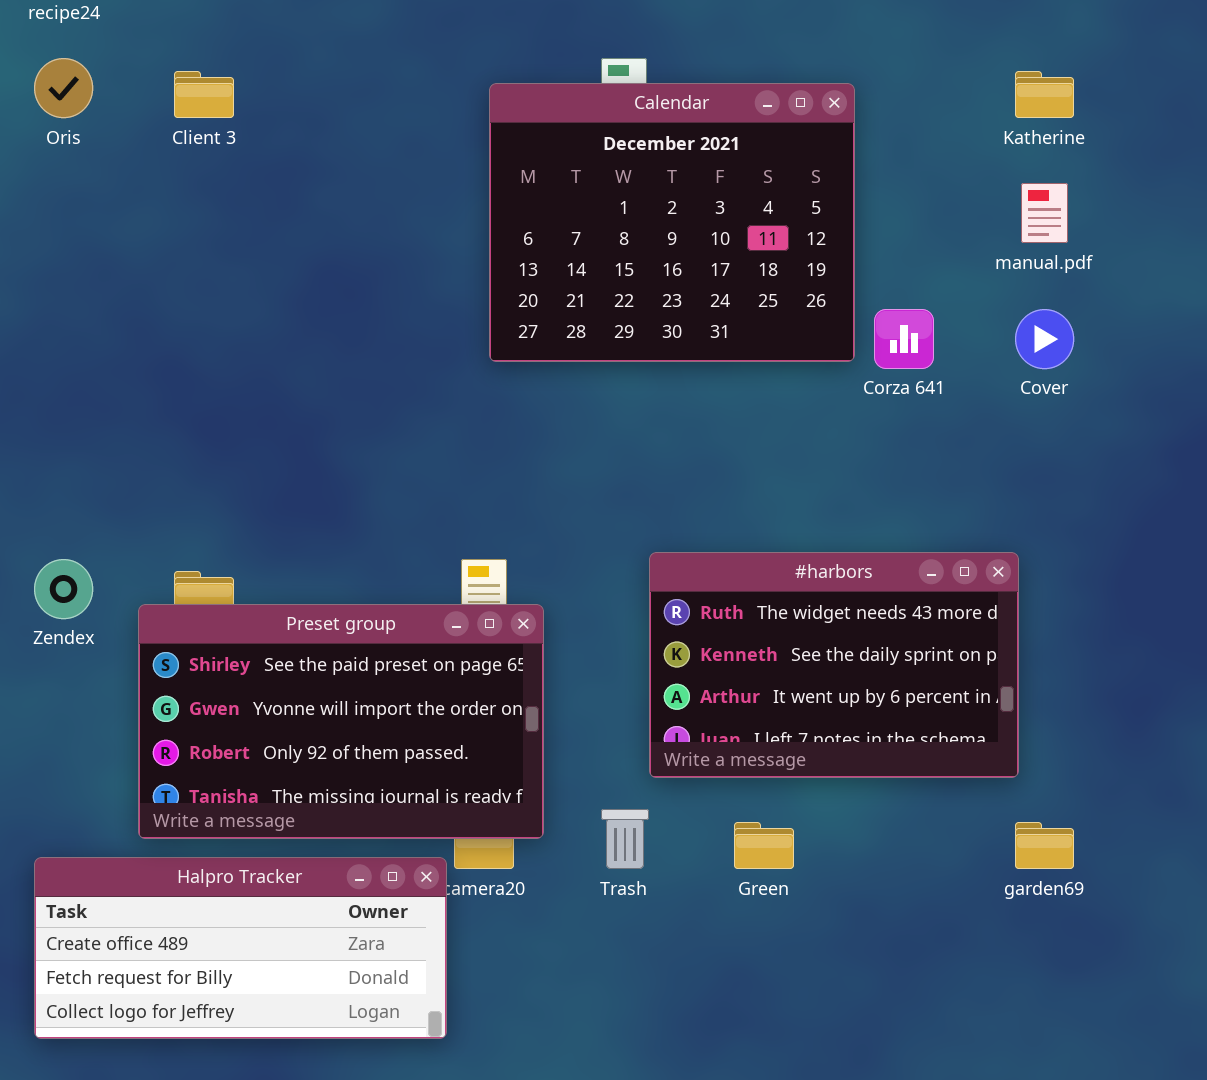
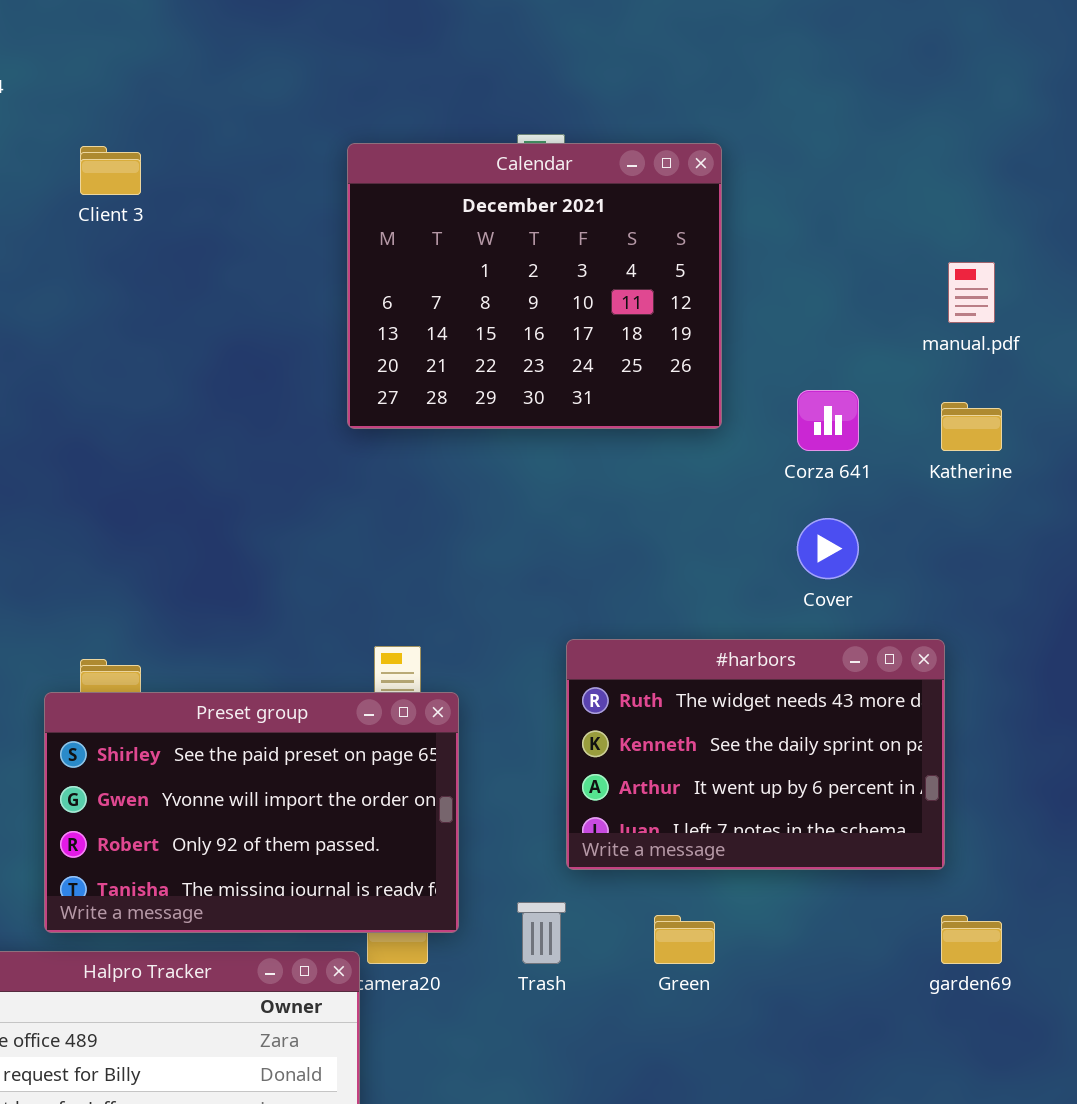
Katherine: [1015,71,1074,118] -> [941,402,1002,451], moved
Calendar: [489,83,855,362] -> [347,143,722,429], moved
Cover: [1015,309,1074,369] -> [797,518,859,579], moved

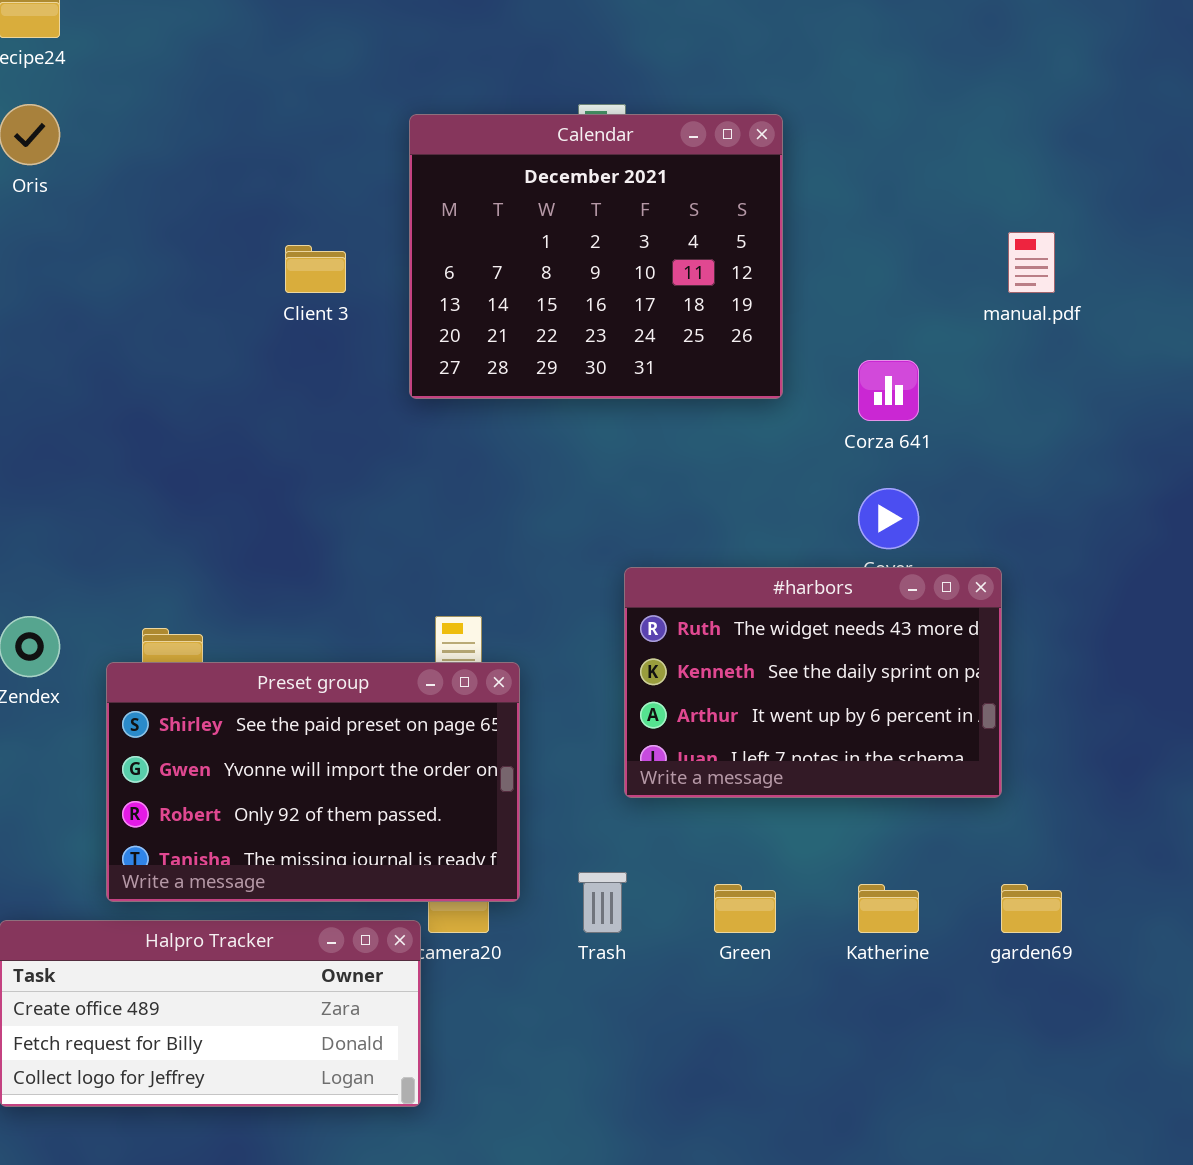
Client 3: [80,146,141,195] -> [285,245,346,293], moved
Katherine: [941,402,1002,451] -> [858,884,919,933], moved
#harbors: [566,639,945,870] -> [624,567,1002,798], moved

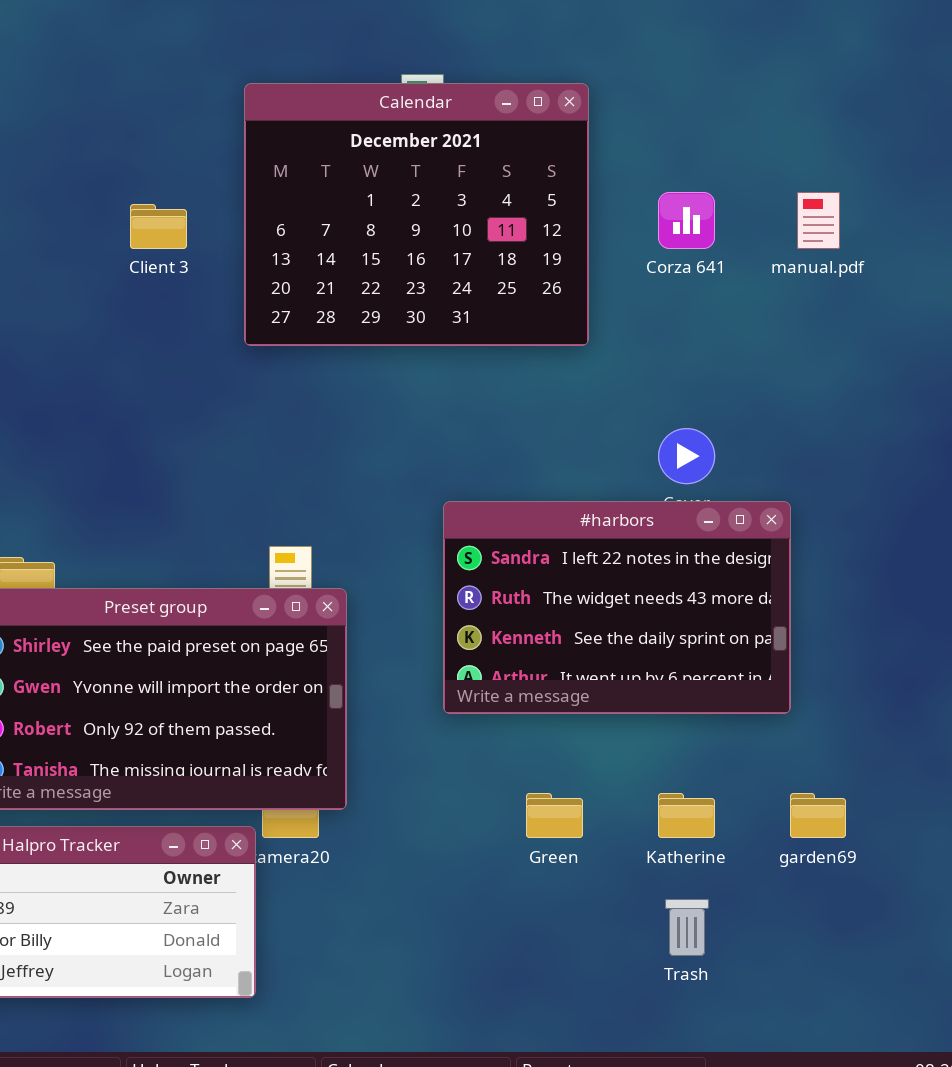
Corza 641: [858,360,919,421] -> [658,192,715,249], moved
#harbors: [624,567,1002,798] -> [443,501,791,714], scrolled up 1 row
Trash: [578,872,627,933] -> [665,899,709,956], moved

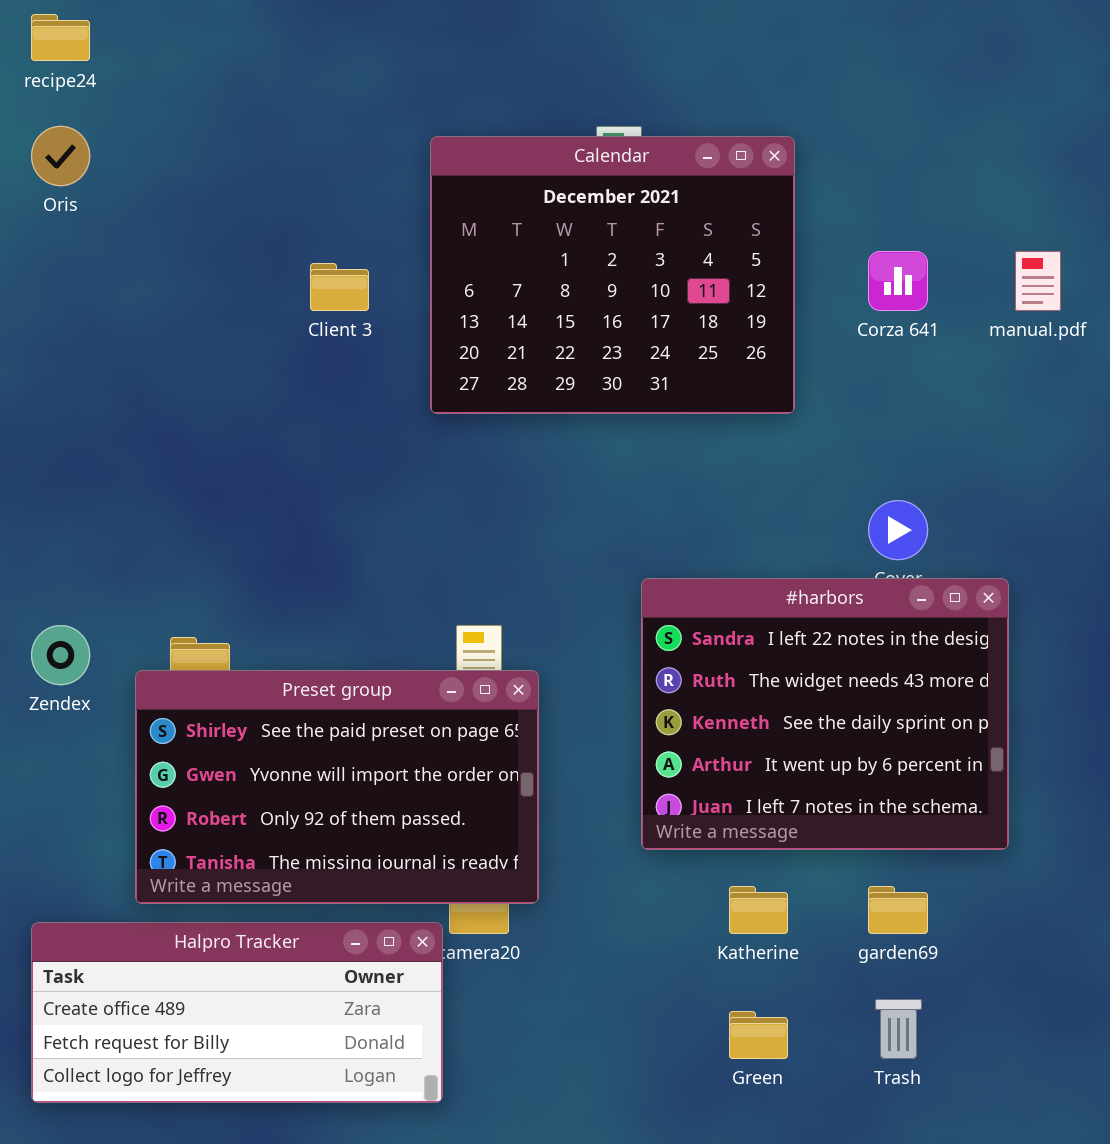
#harbors: [443,501,791,714] -> [641,578,1009,850], resized
Green: [526,793,583,838] -> [729,1011,788,1059], moved
Katherine: [658,793,715,838] -> [729,886,788,934], moved
garden69: [790,793,846,838] -> [868,886,928,934], moved

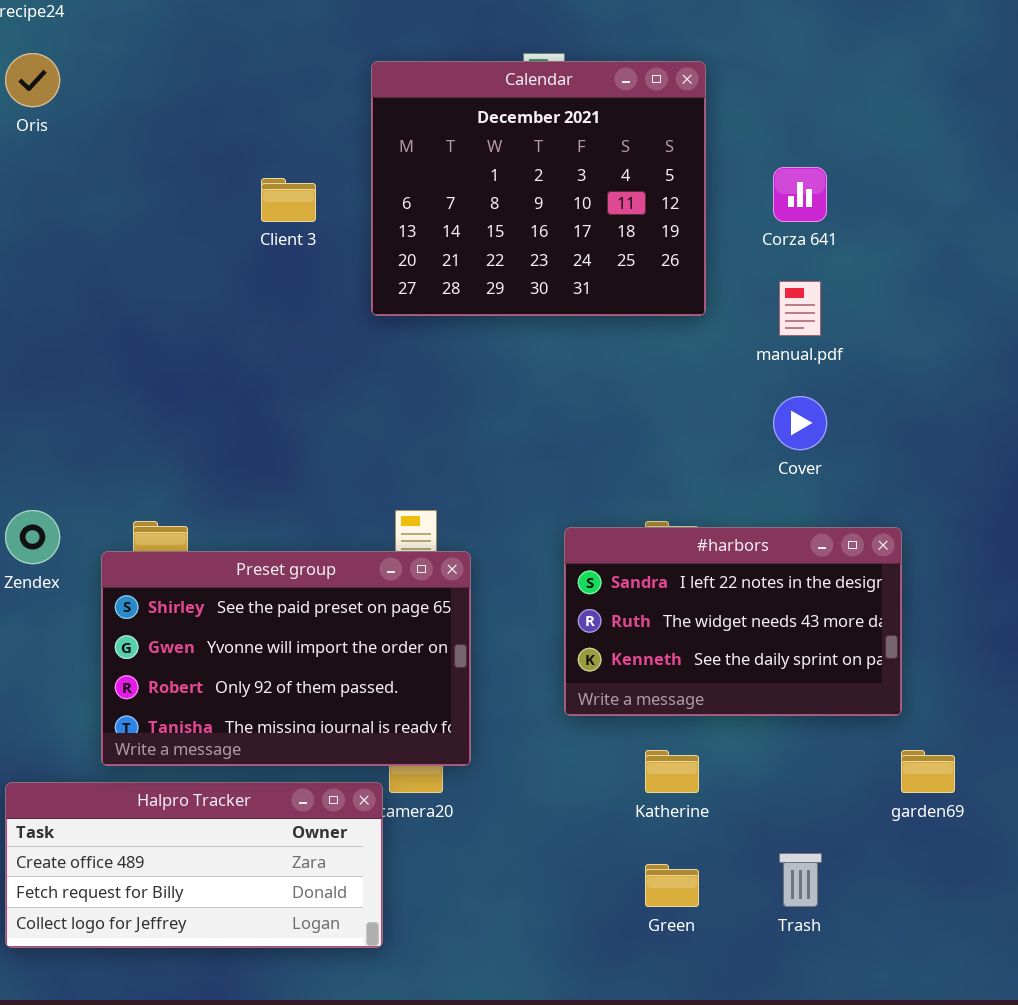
manual.pdf: [1015,251,1061,311] -> [779,281,821,336], moved
#harbors: [641,578,1009,850] -> [564,527,902,716], resized
garden69: [868,886,928,934] -> [901,750,955,793], moved

